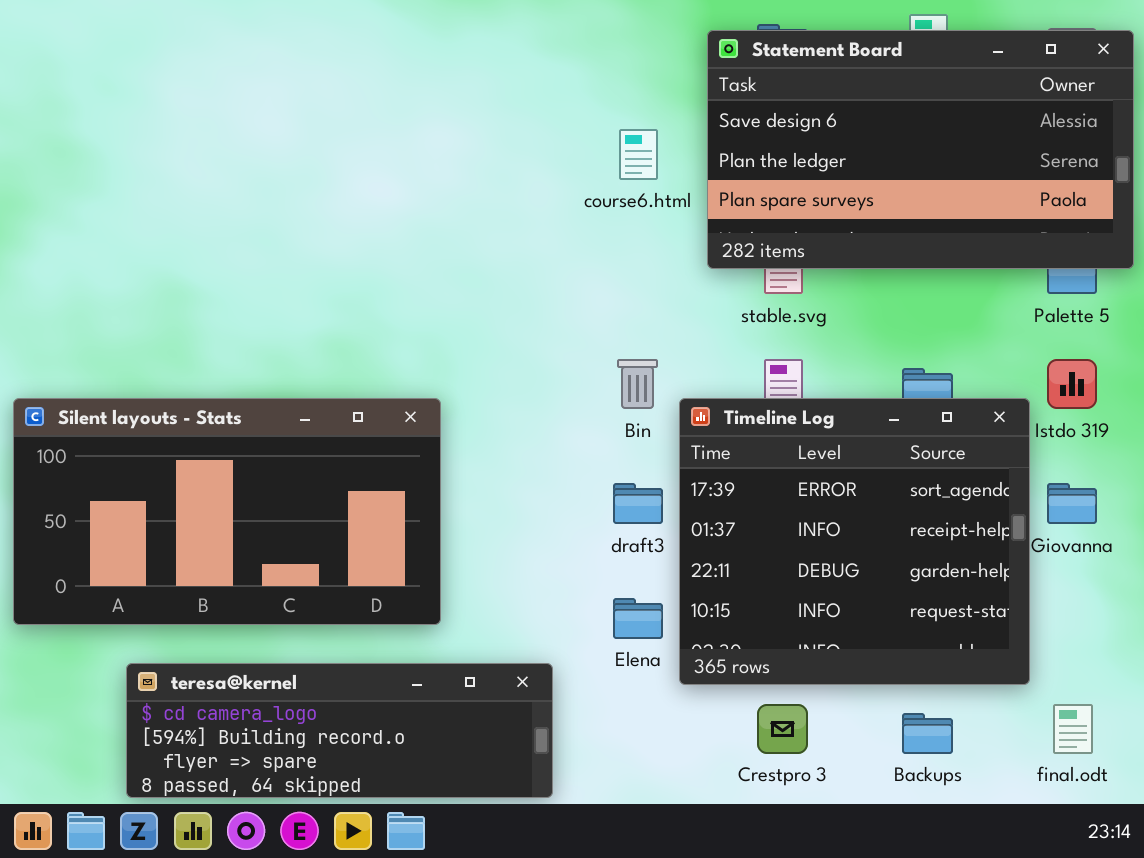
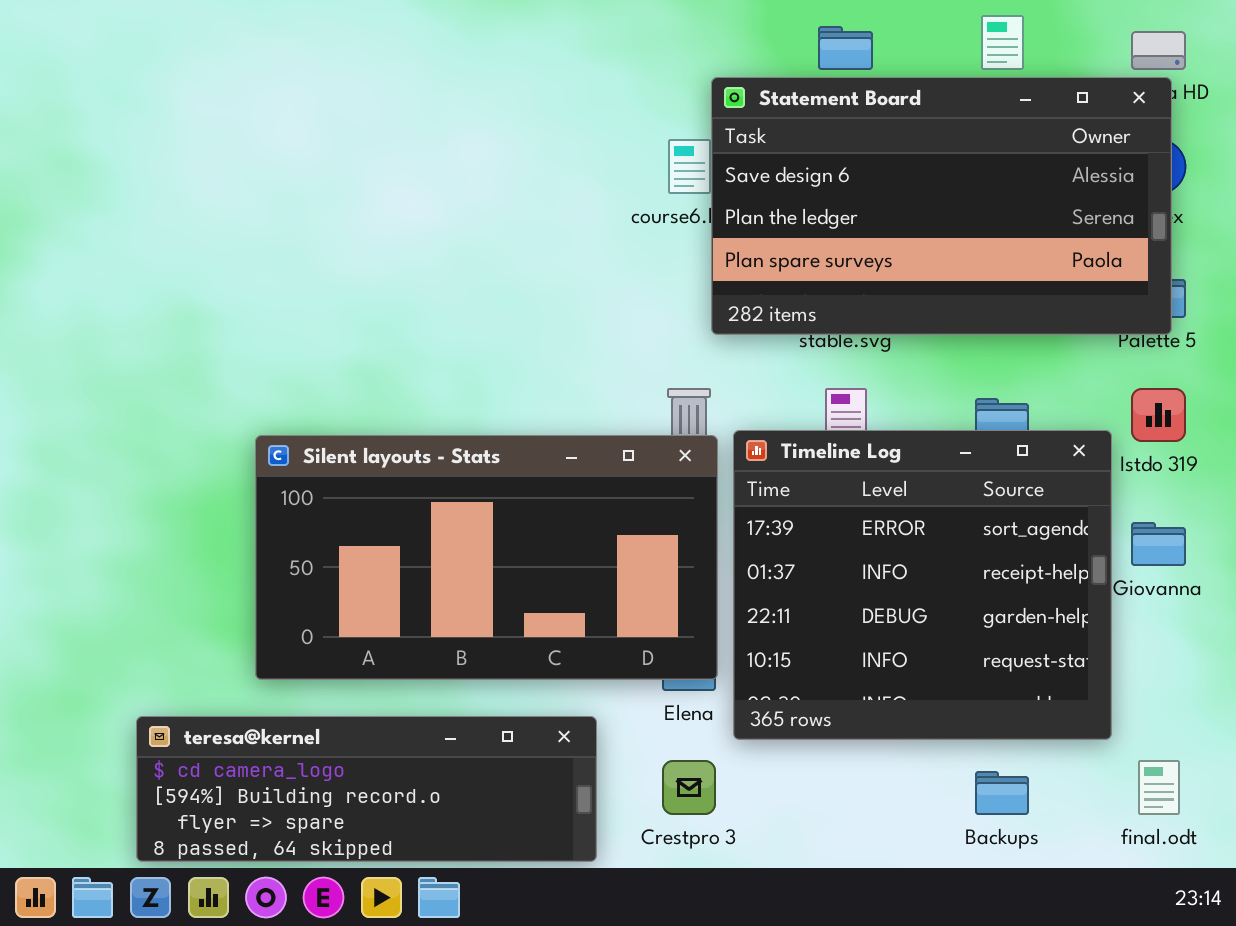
Statement Board: [707,30,1134,269] -> [711,77,1172,335], moved
Silent layouts - Stats: [13,398,441,625] -> [255,435,718,680], moved
Crestpro 3: [757,704,808,754] -> [662,760,716,815], moved

